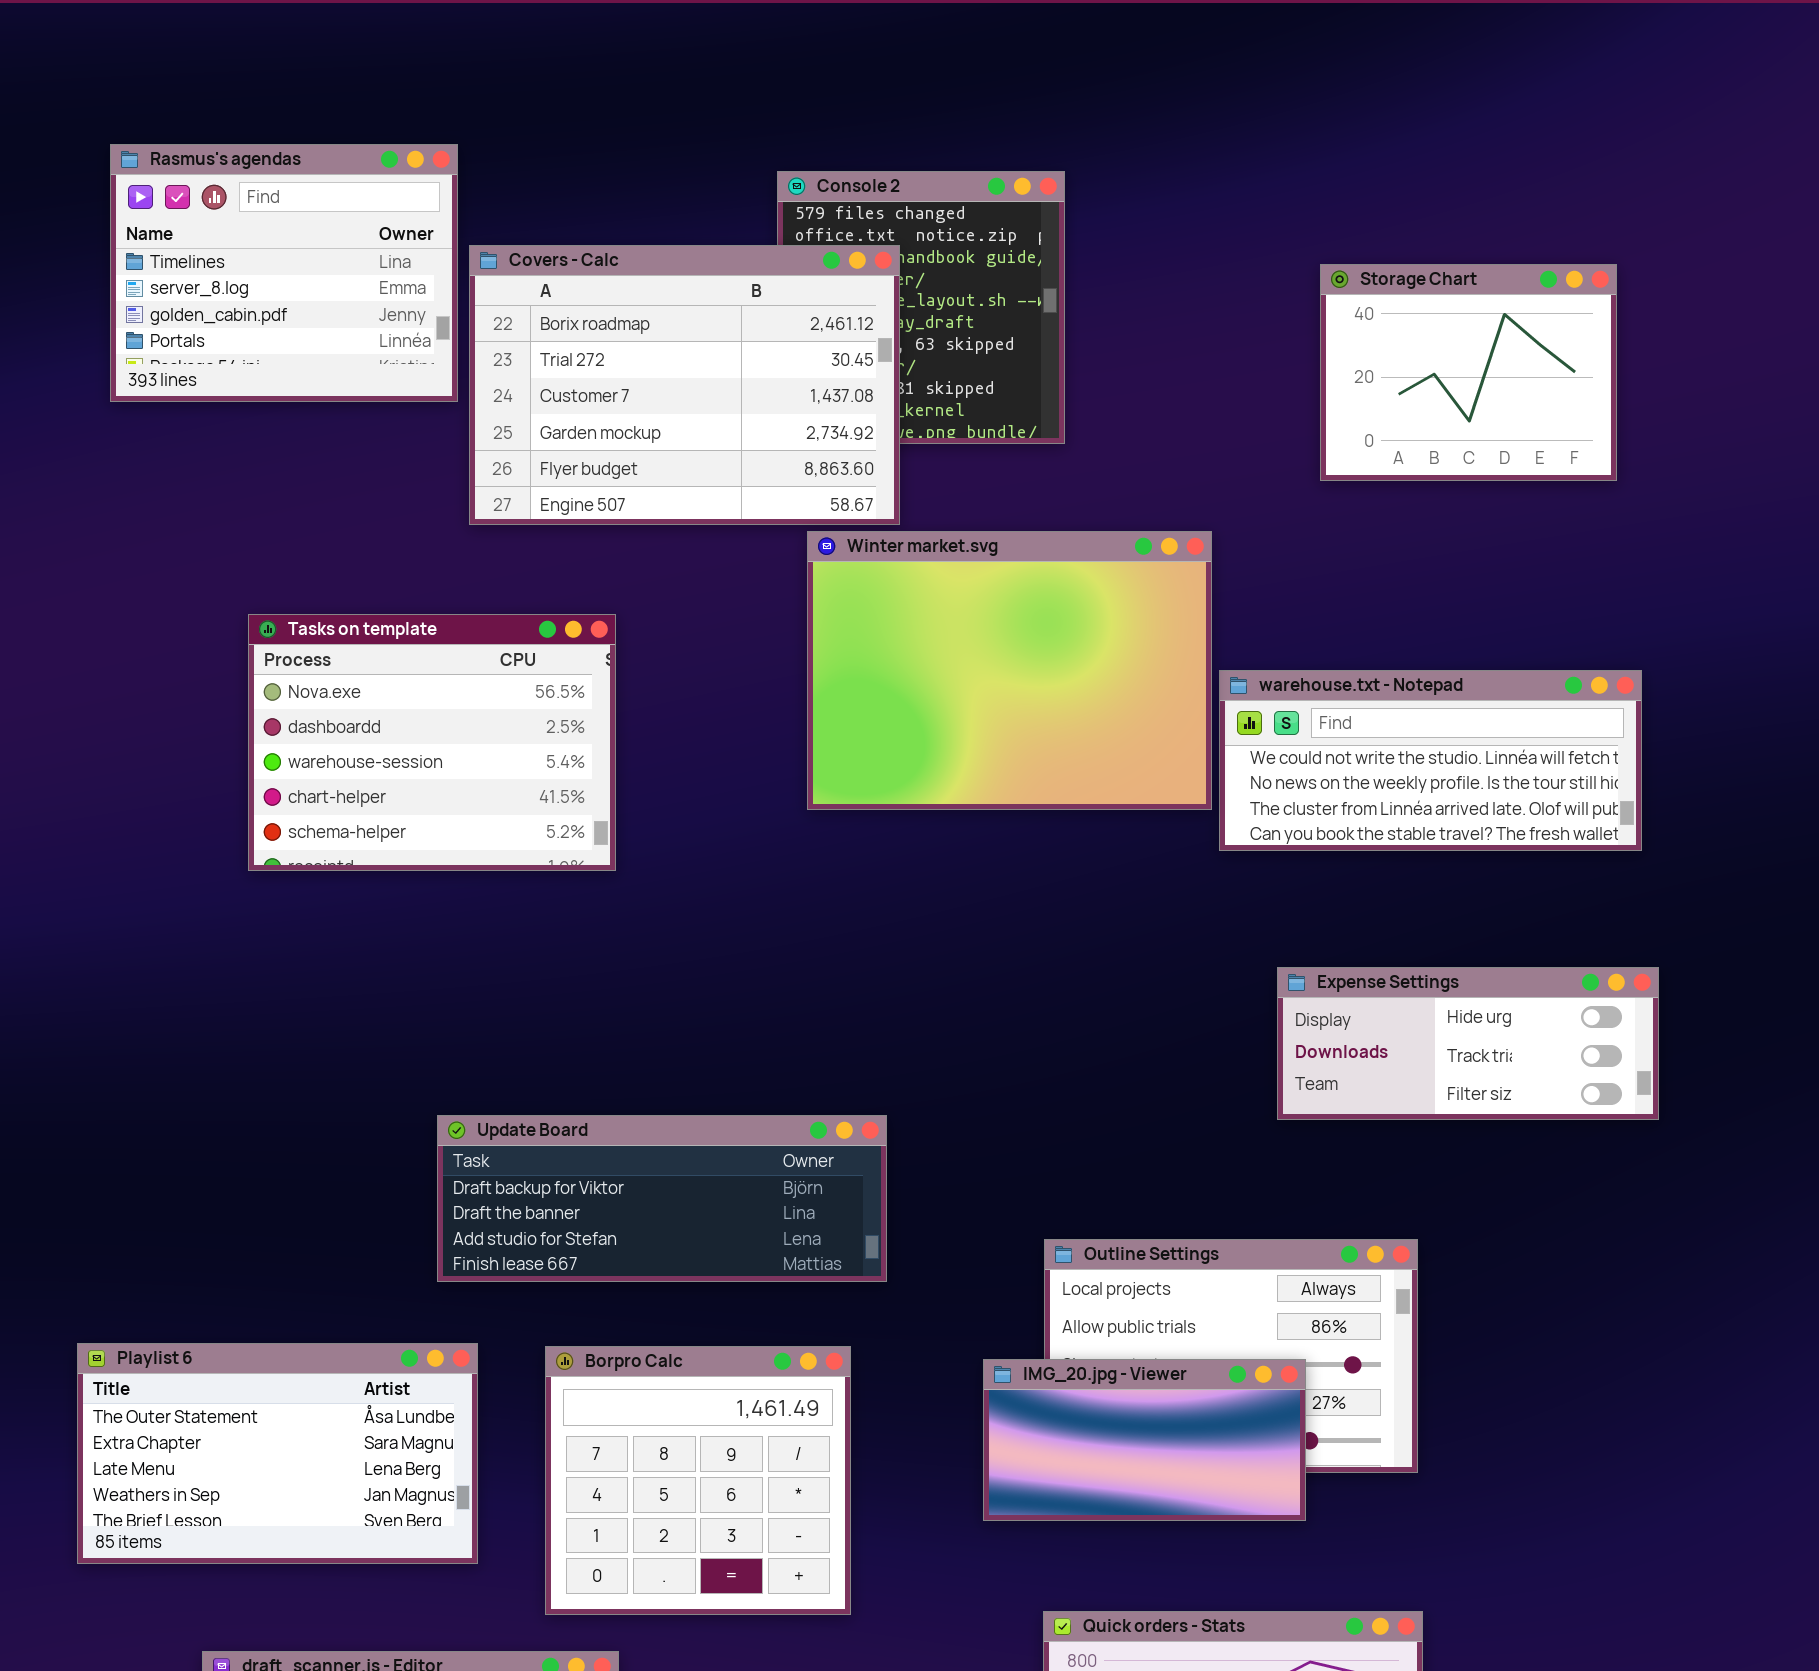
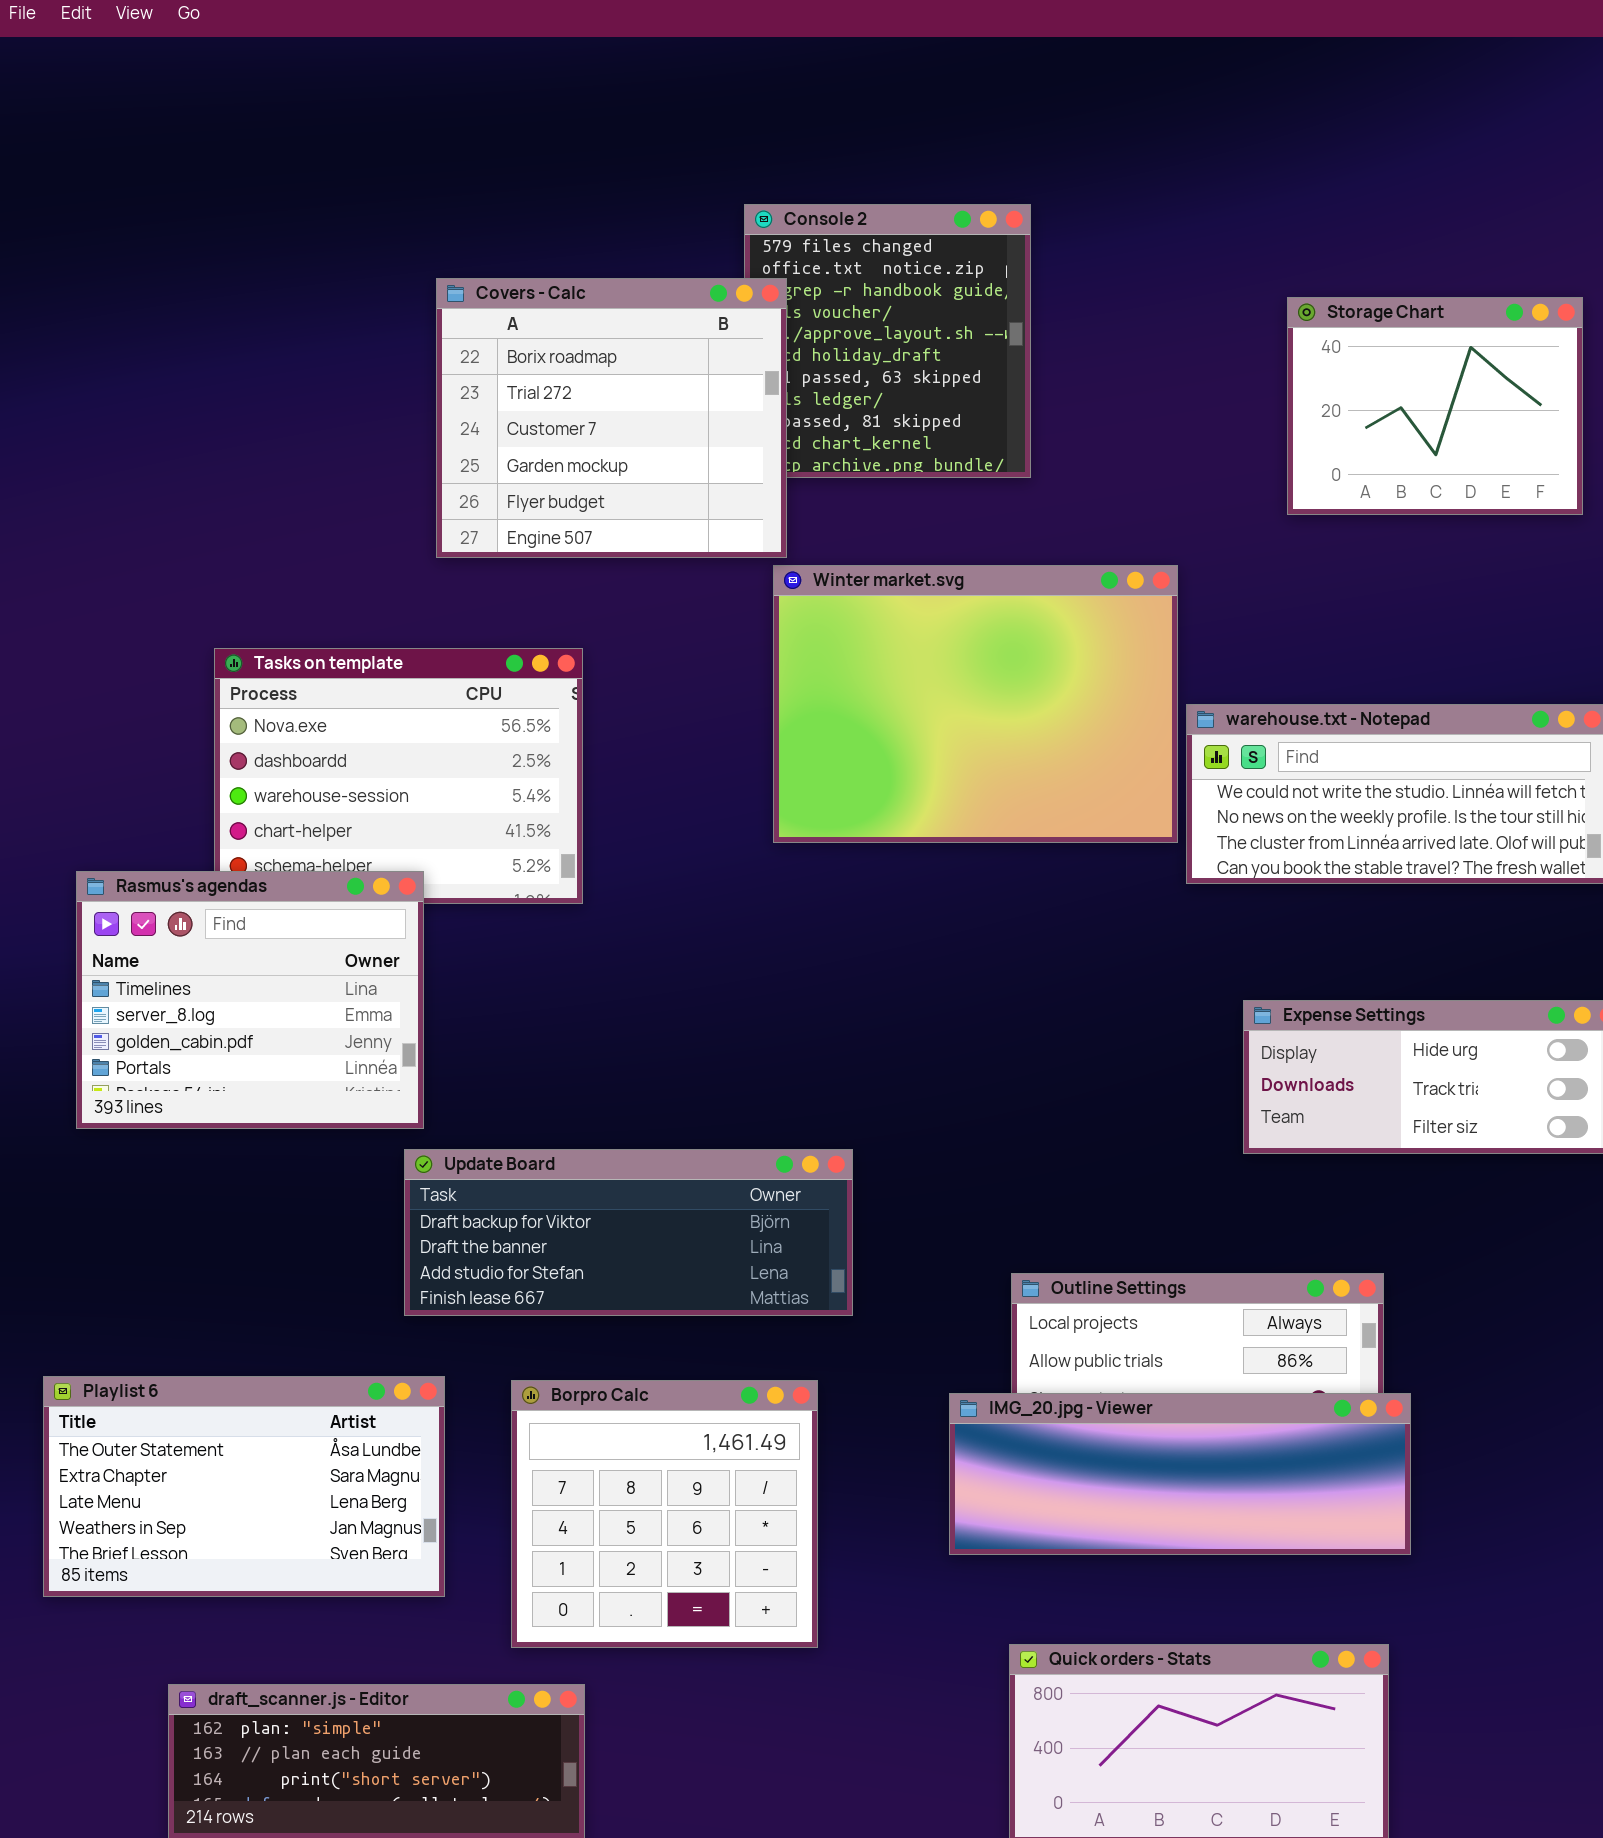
Rasmus's agendas: [110,144,458,402] -> [76,871,424,1129], moved
Covers - Calc: [469,245,900,525] -> [436,278,787,558], resized
IMG_20.jpg - Viewer: [983,1359,1306,1521] -> [949,1393,1411,1555], resized

